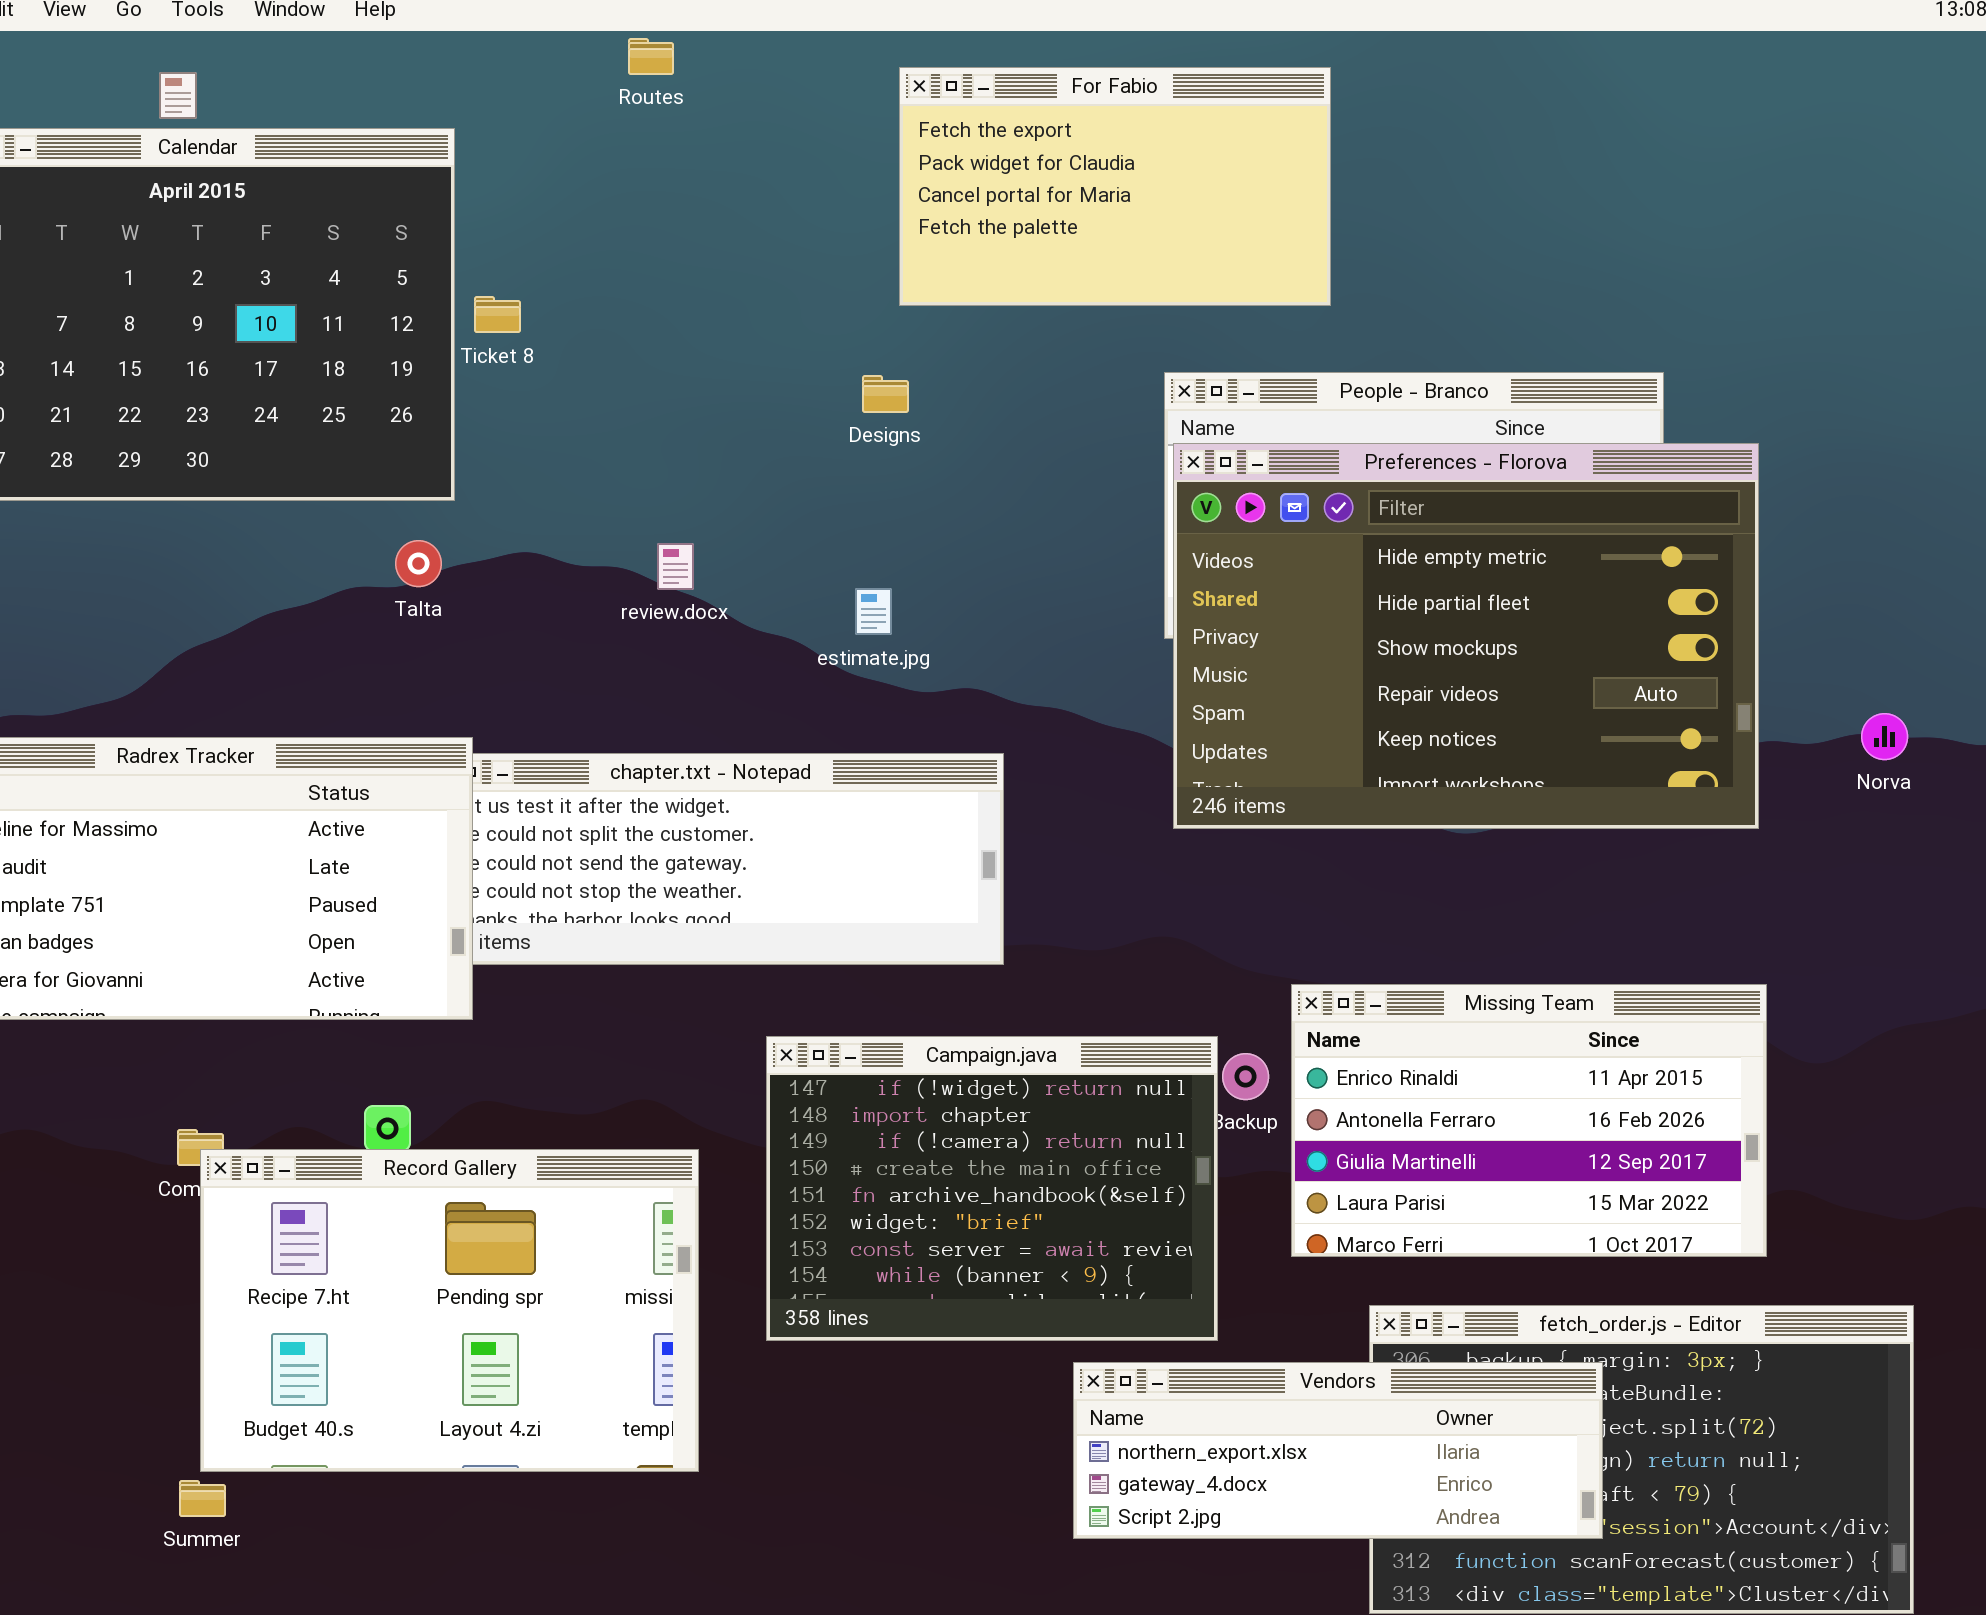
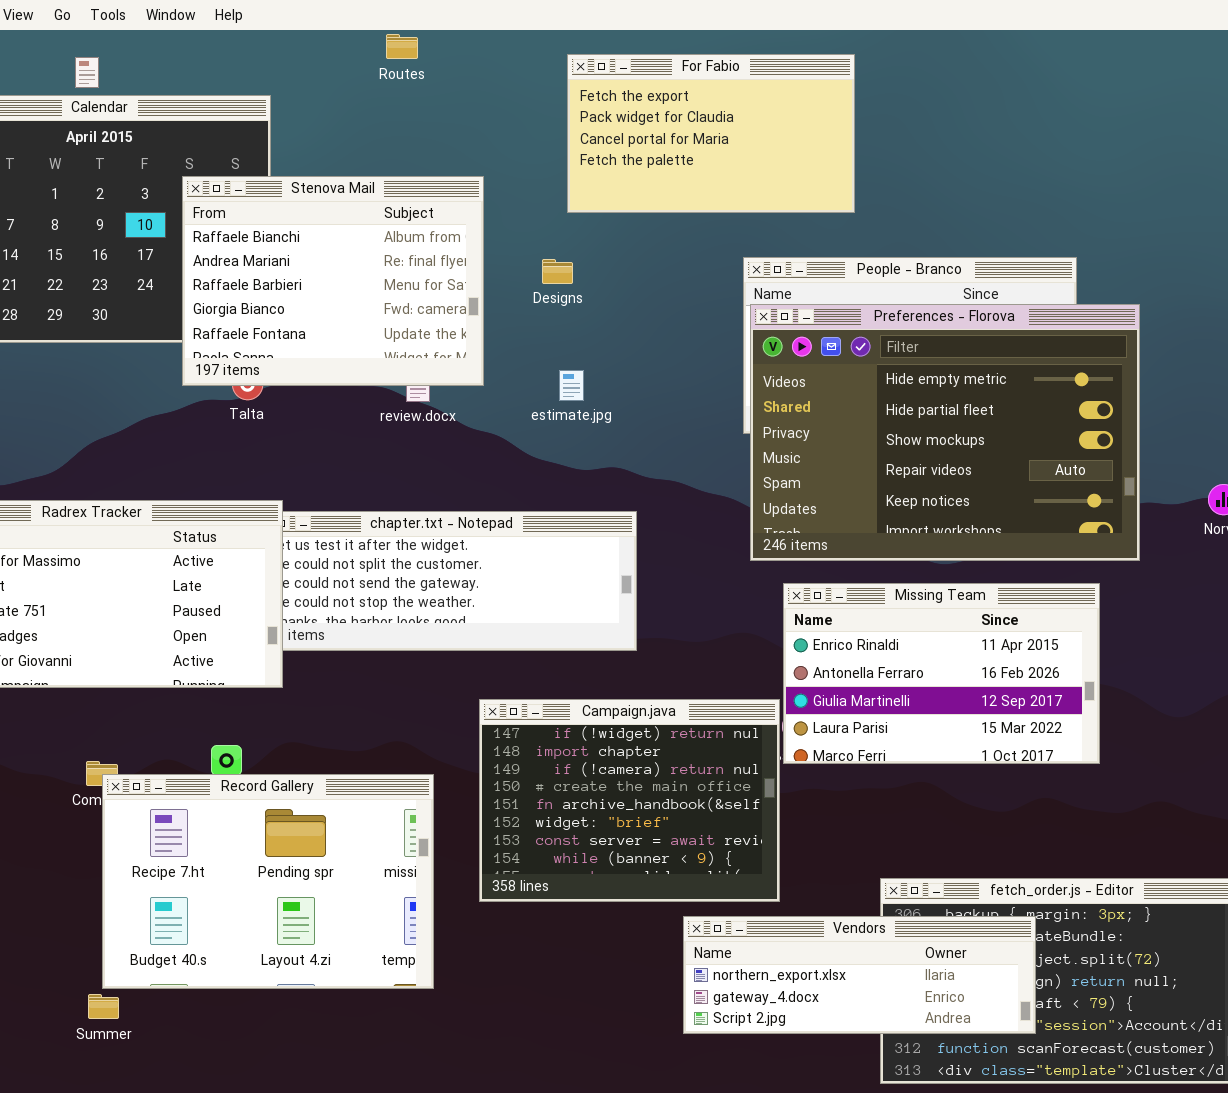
Stenova Mail: none -> [182,176,484,386], opened
estimate.jpg: [855,588,892,635] -> [559,370,584,401], moved
Missing Team: [1291,984,1767,1257] -> [783,583,1100,764], moved

